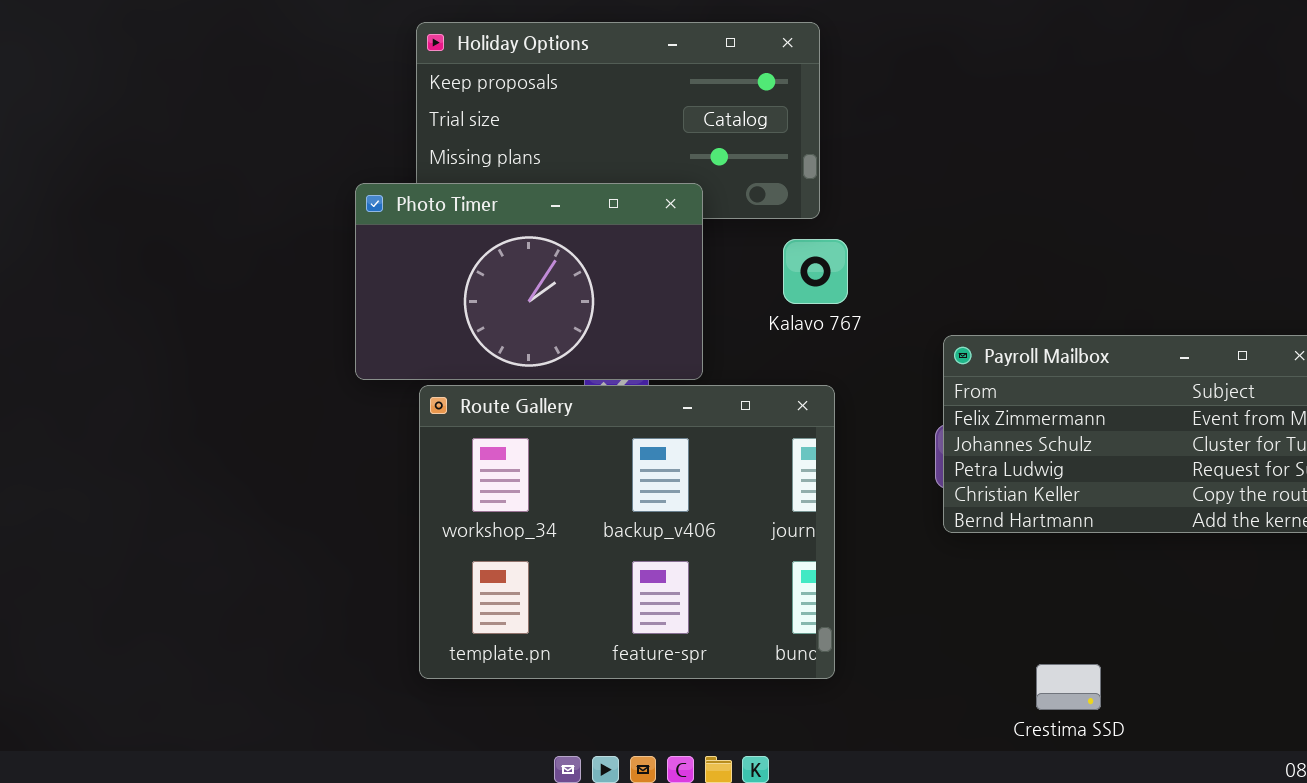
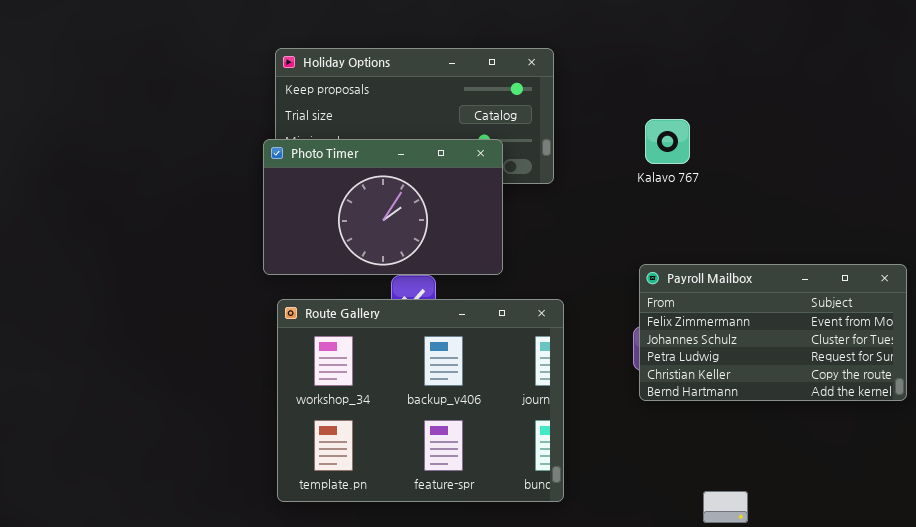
Photo Timer: [355,183,703,380] -> [263,139,503,275], moved
Kalavo 767: [783,239,848,304] -> [645,119,690,164], moved

